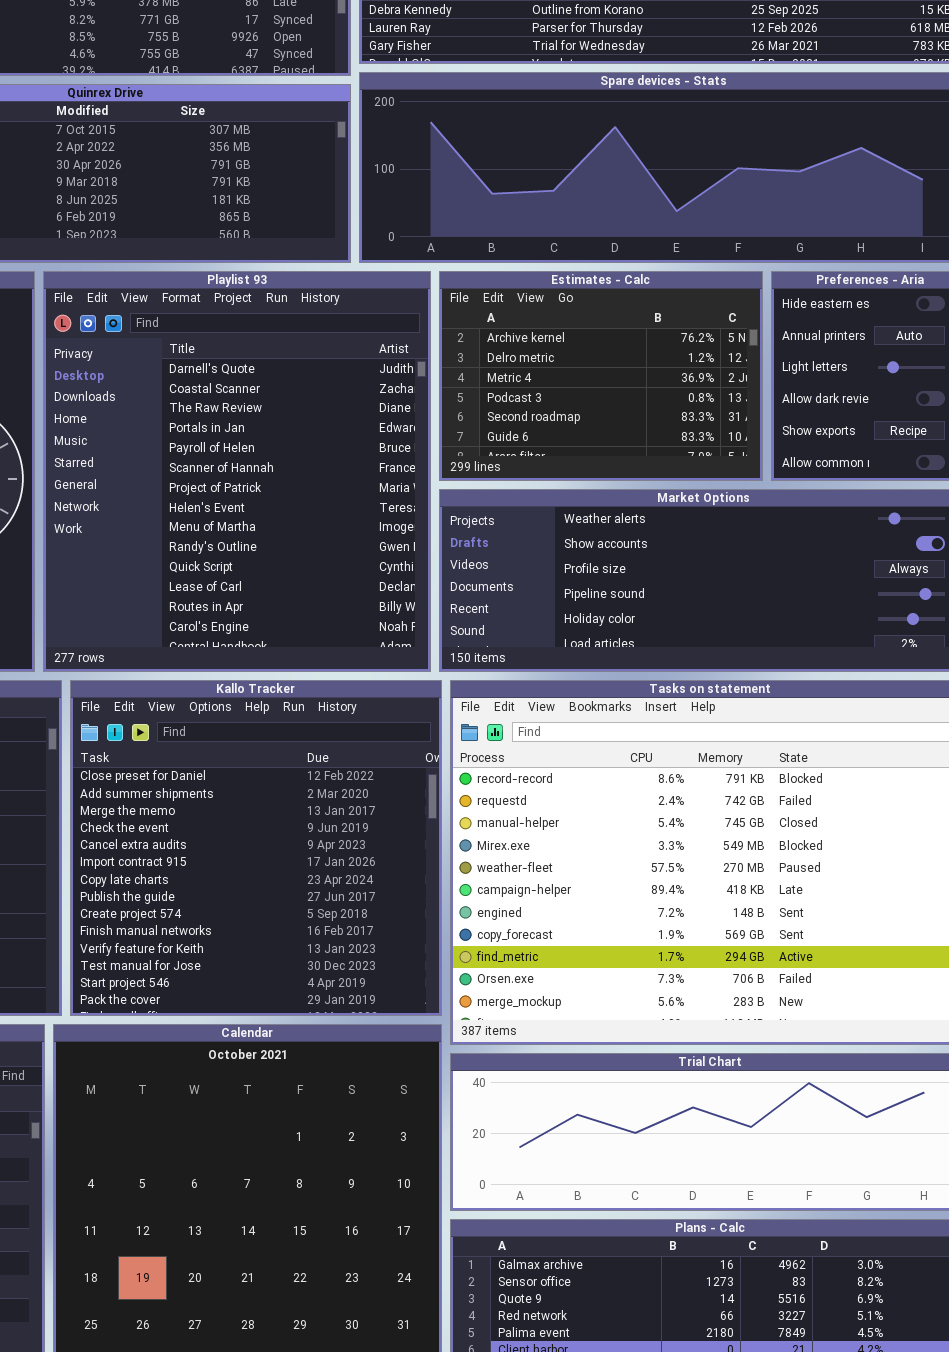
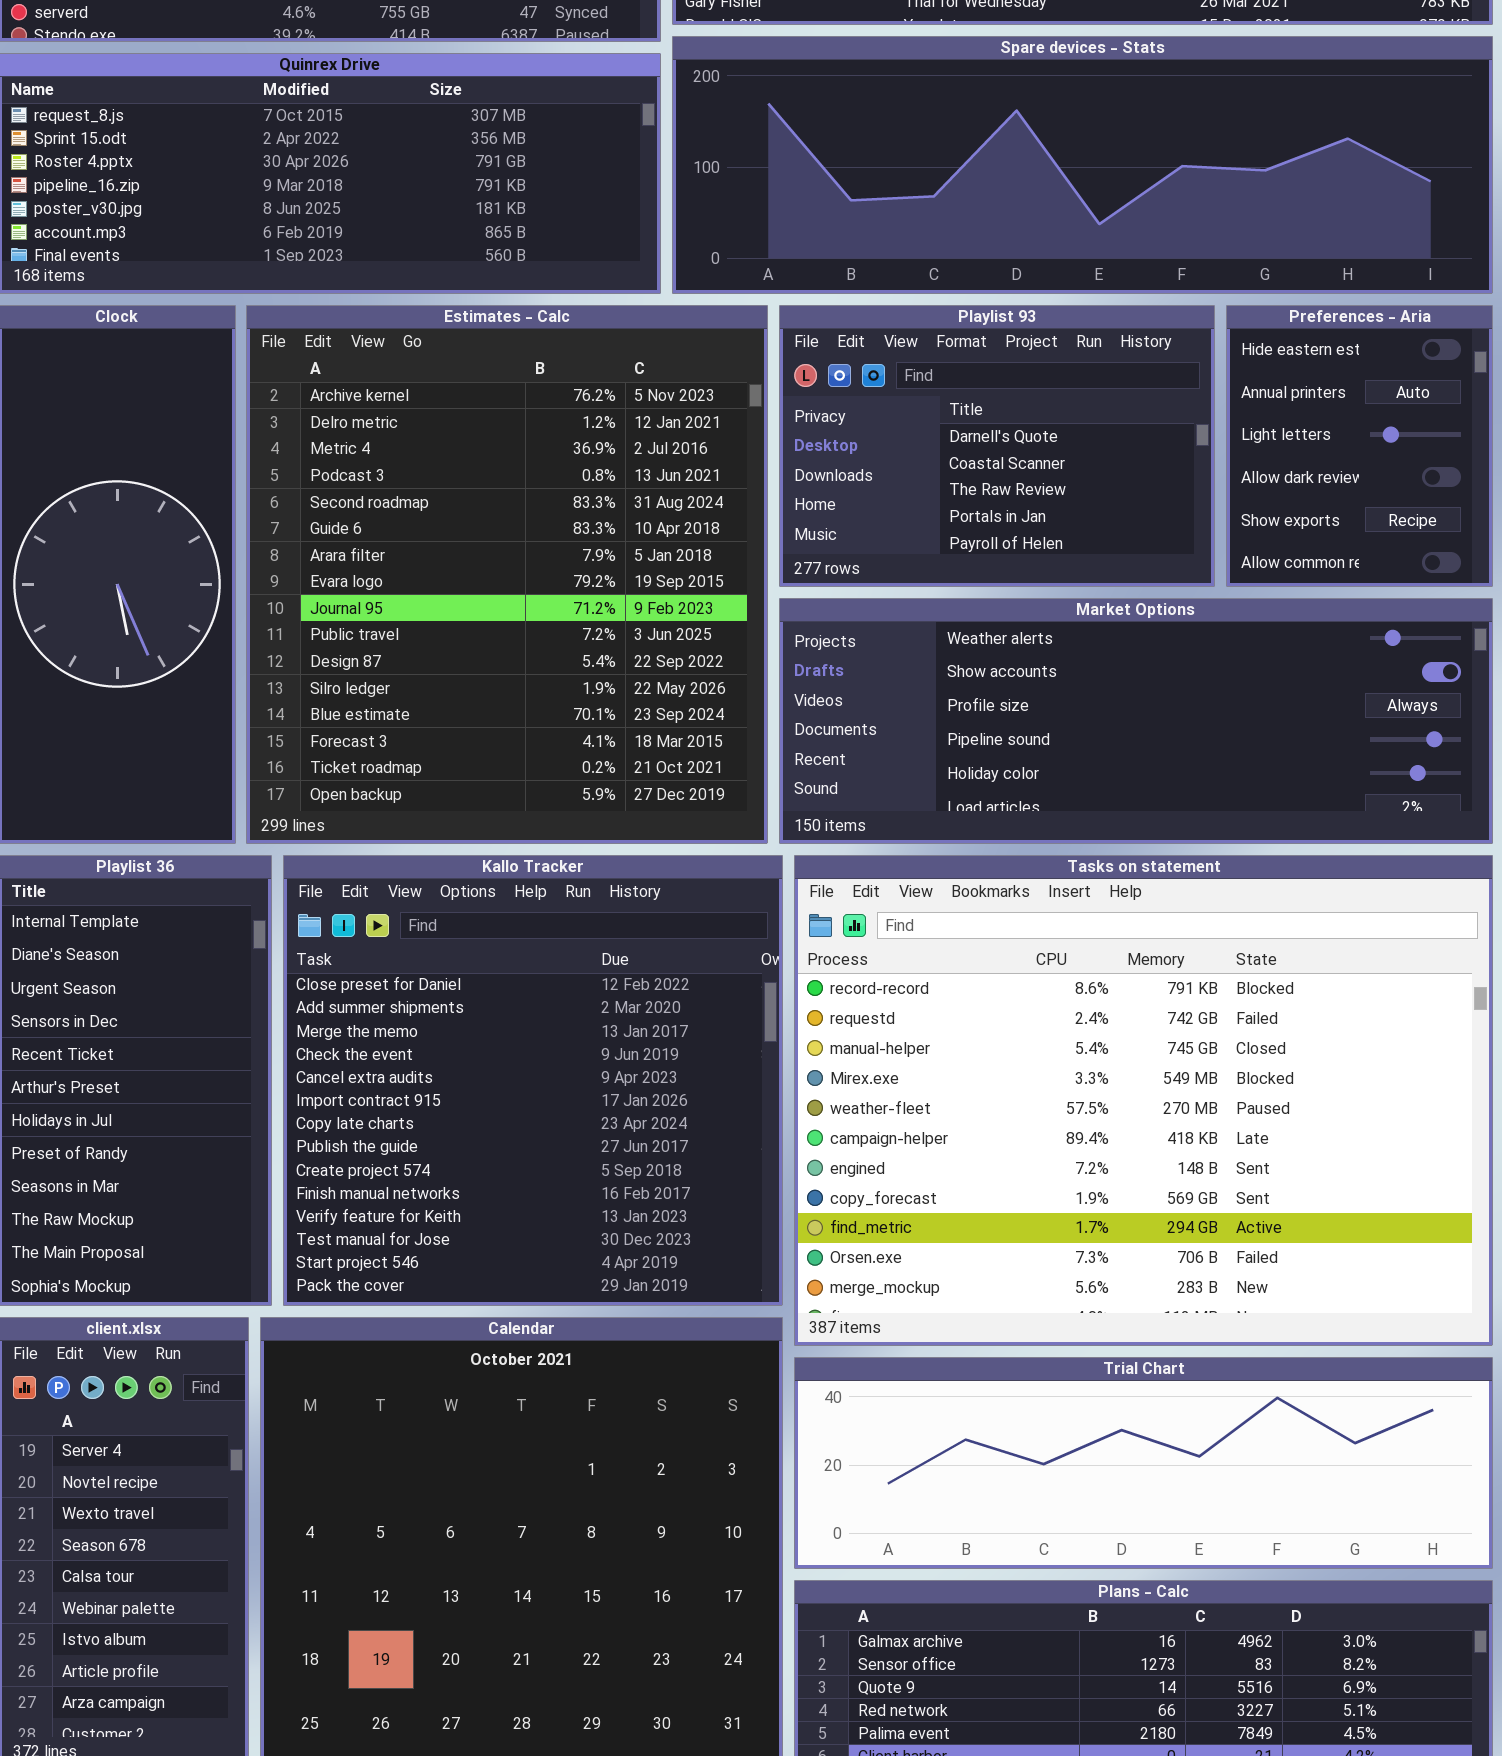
Playlist 93: [43,271,431,672] -> [779,305,1215,587], moved, resized
Estimates - Calc: [439,271,763,481] -> [246,305,768,844], moved, resized

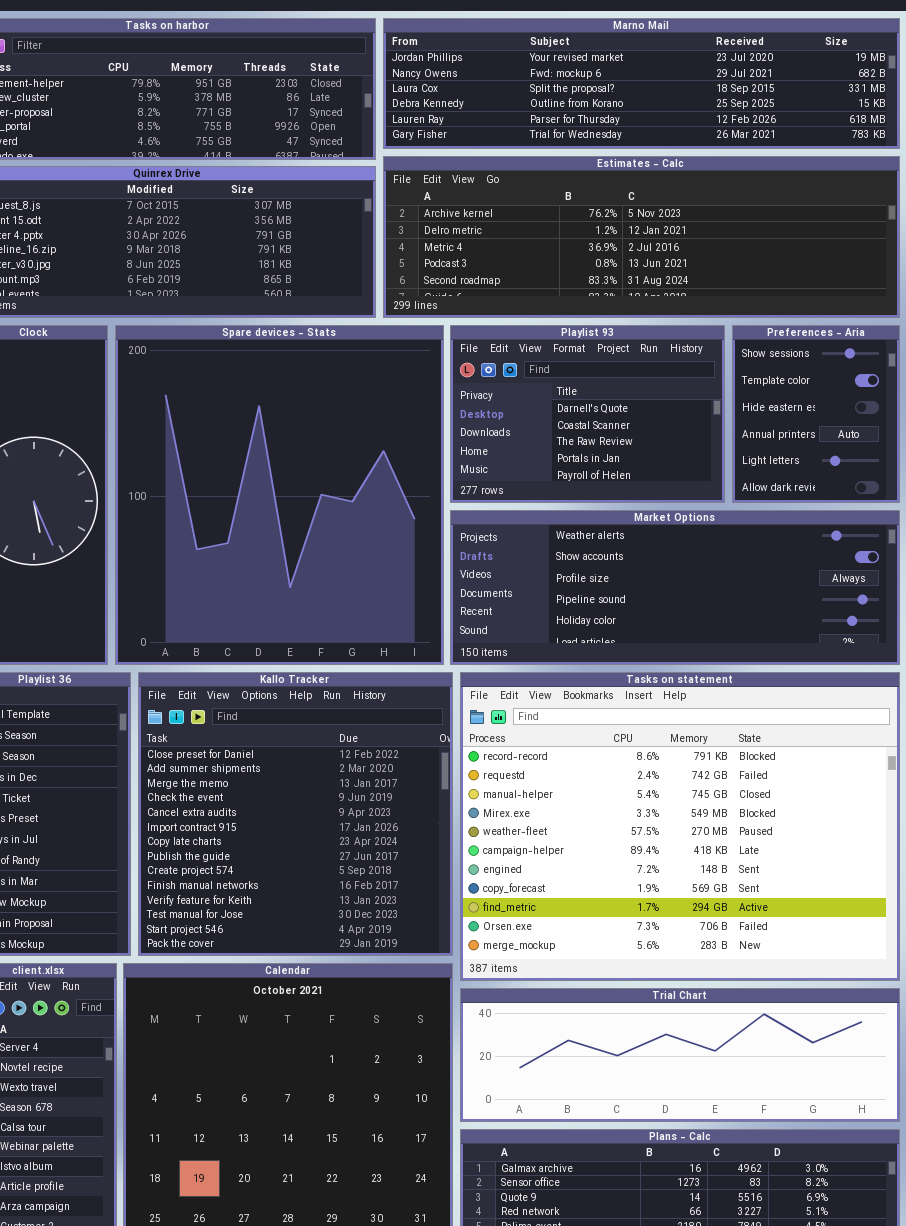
Spare devices - Stats: [672,36,1493,294] -> [115,325,444,665], moved, resized
Estimates - Calc: [246,305,768,844] -> [383,156,900,318], moved, resized
Preferences - Aria: [1226,305,1493,587] -> [732,325,900,503], scrolled up 2 rows

